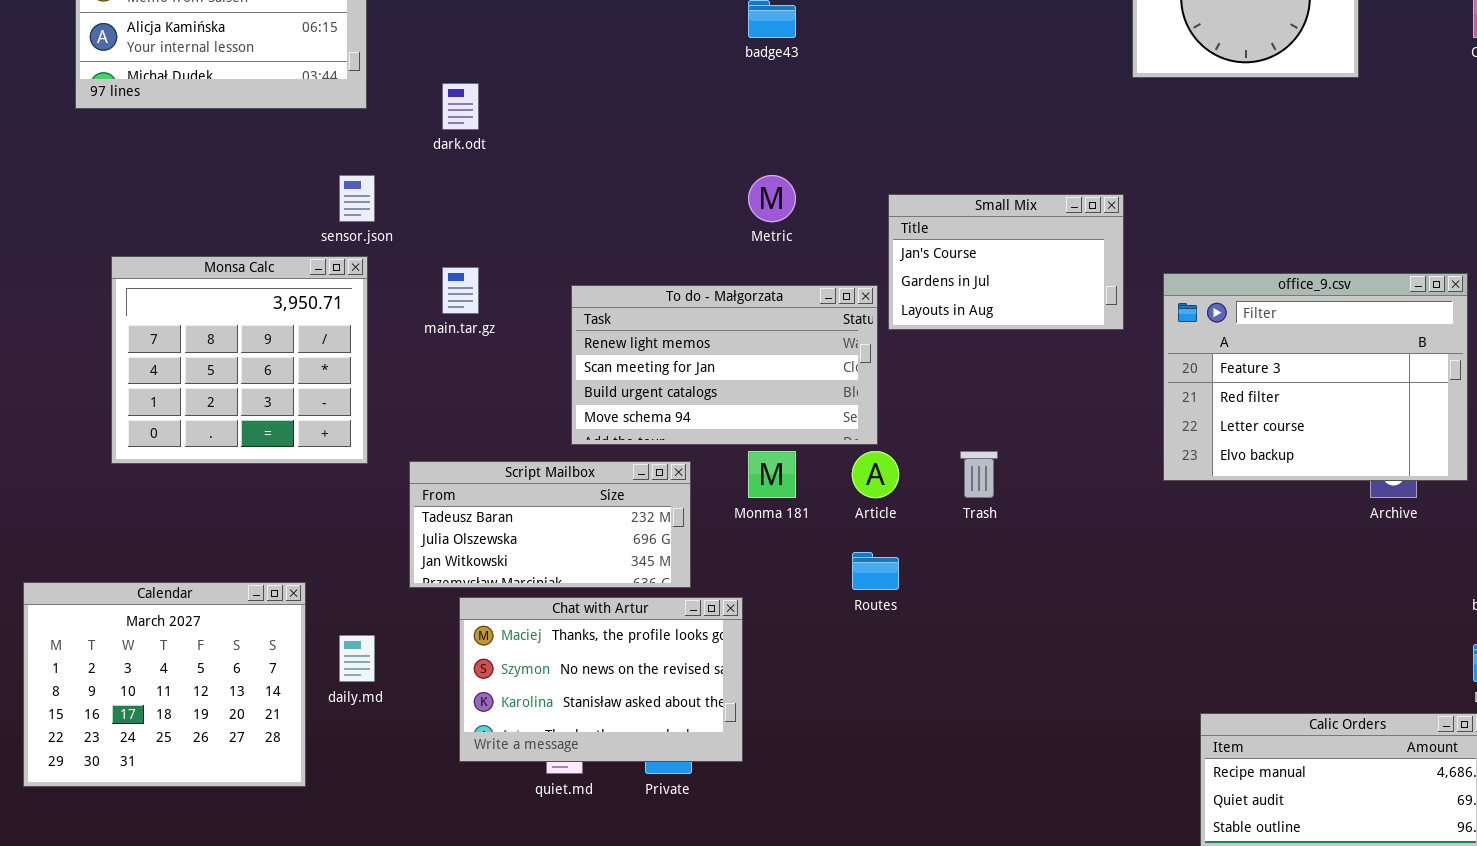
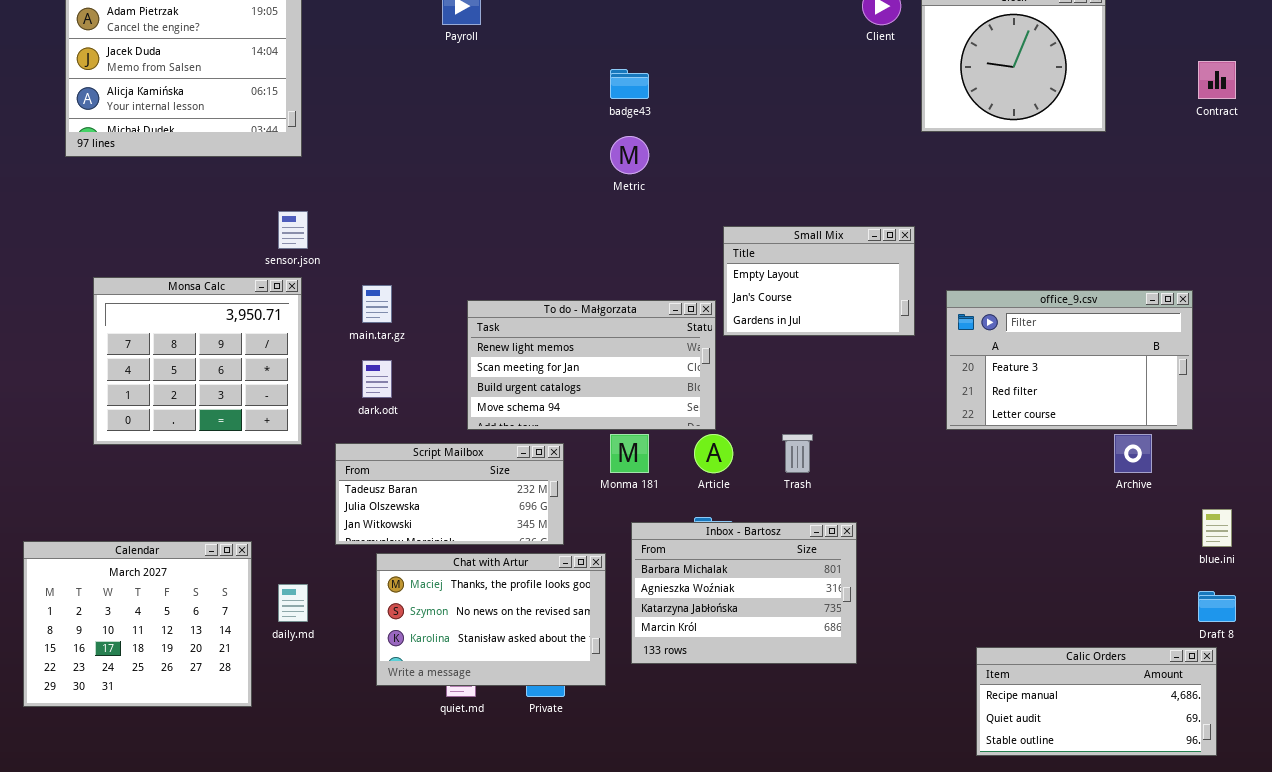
dark.odt: [442,83,479,130] -> [362,360,392,398], moved
Metric: [748,175,796,222] -> [610,136,649,174], moved
Small Mix: [888,194,1124,330] -> [723,226,915,336], scrolled up 1 row
office_9.csv: [1163,273,1468,481] -> [946,290,1193,430], resized
Inbox - Bartosz: none -> [631,522,857,664], opened

